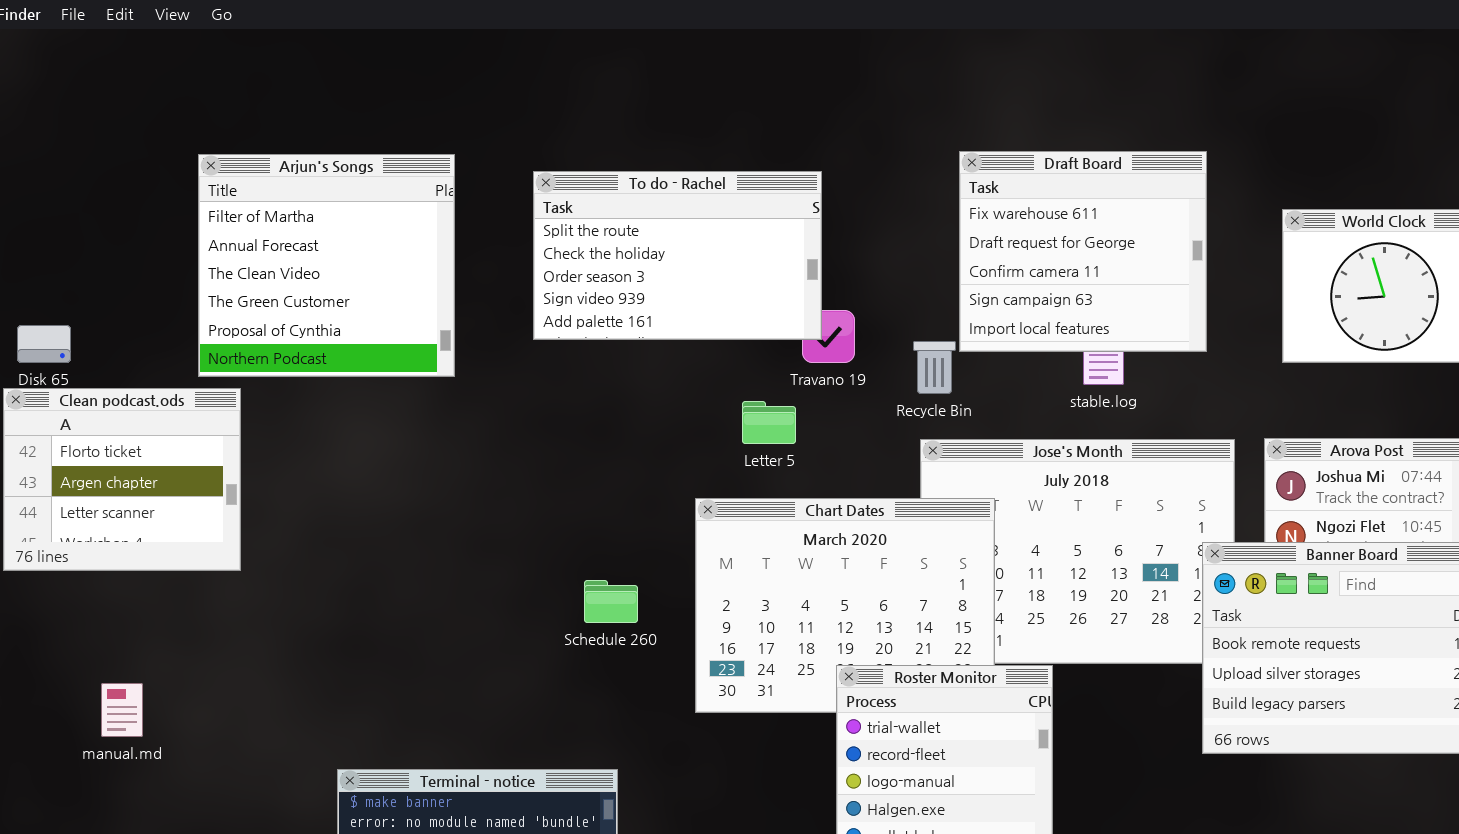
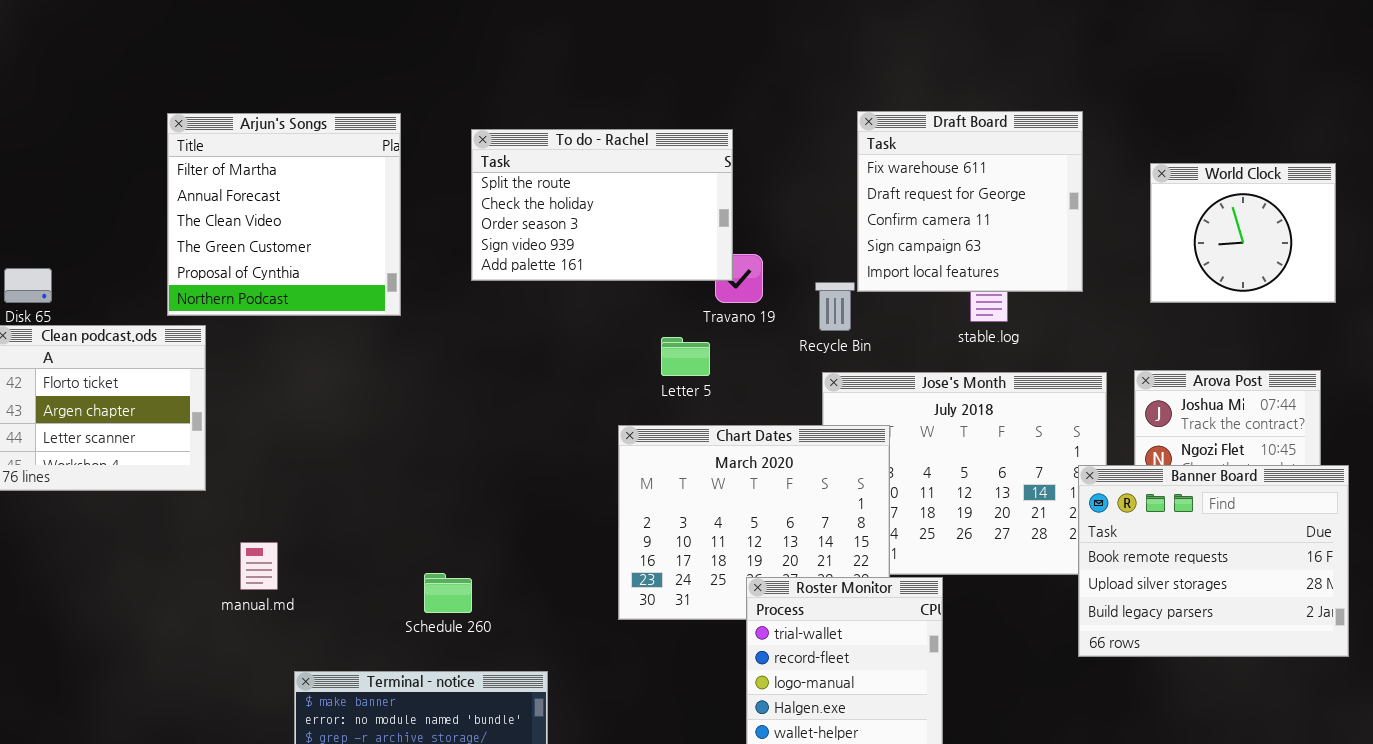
Schedule 260: [584,580,638,623] -> [424,573,472,613], moved
manual.md: [101,683,143,737] -> [240,542,278,590], moved

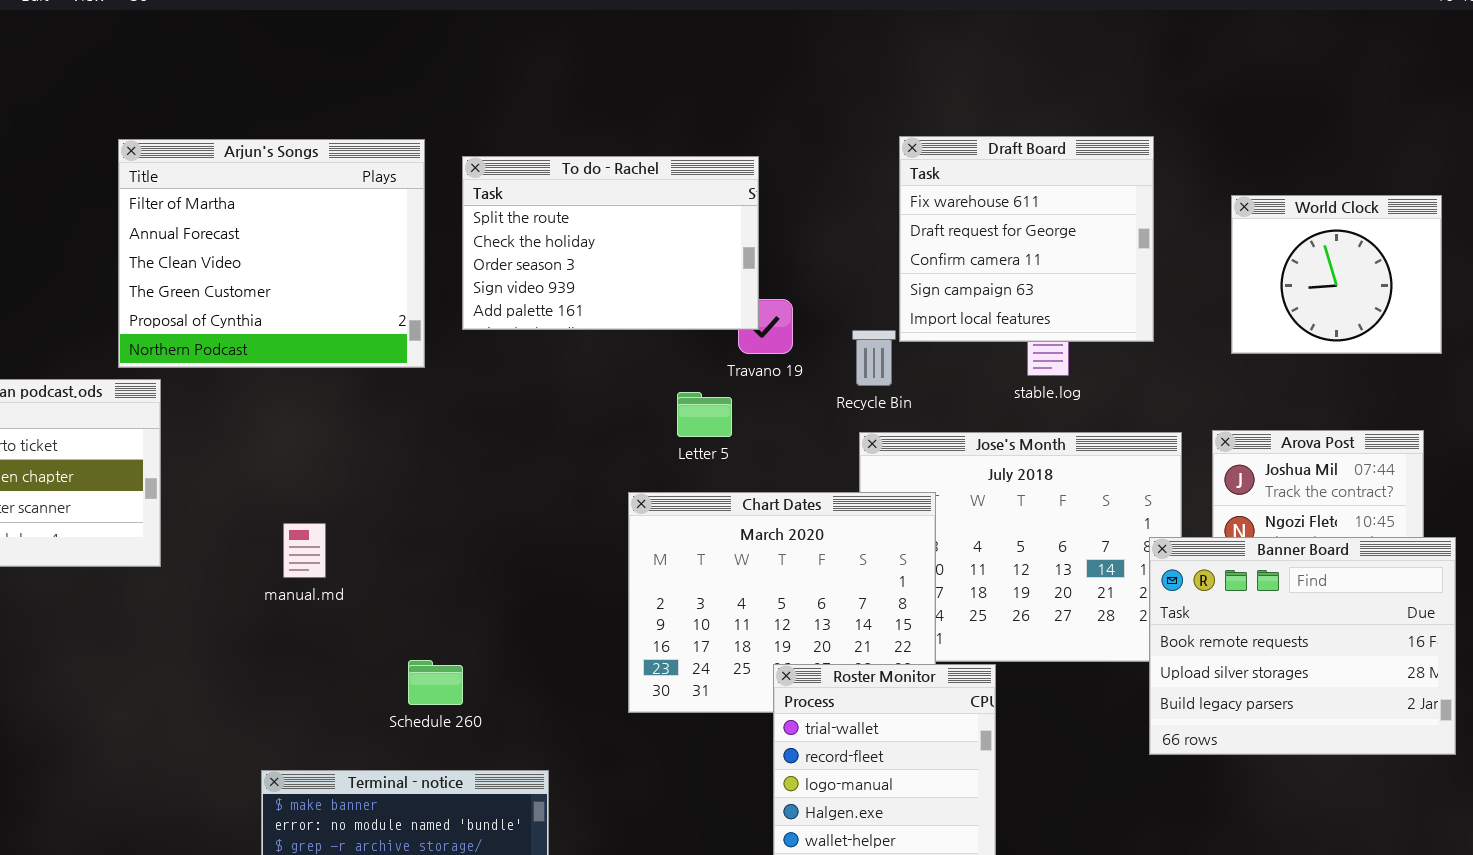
Arjun's Songs: [167,113,401,316] -> [118,139,425,368], resized
manual.md: [240,542,278,590] -> [283,523,326,578], moved

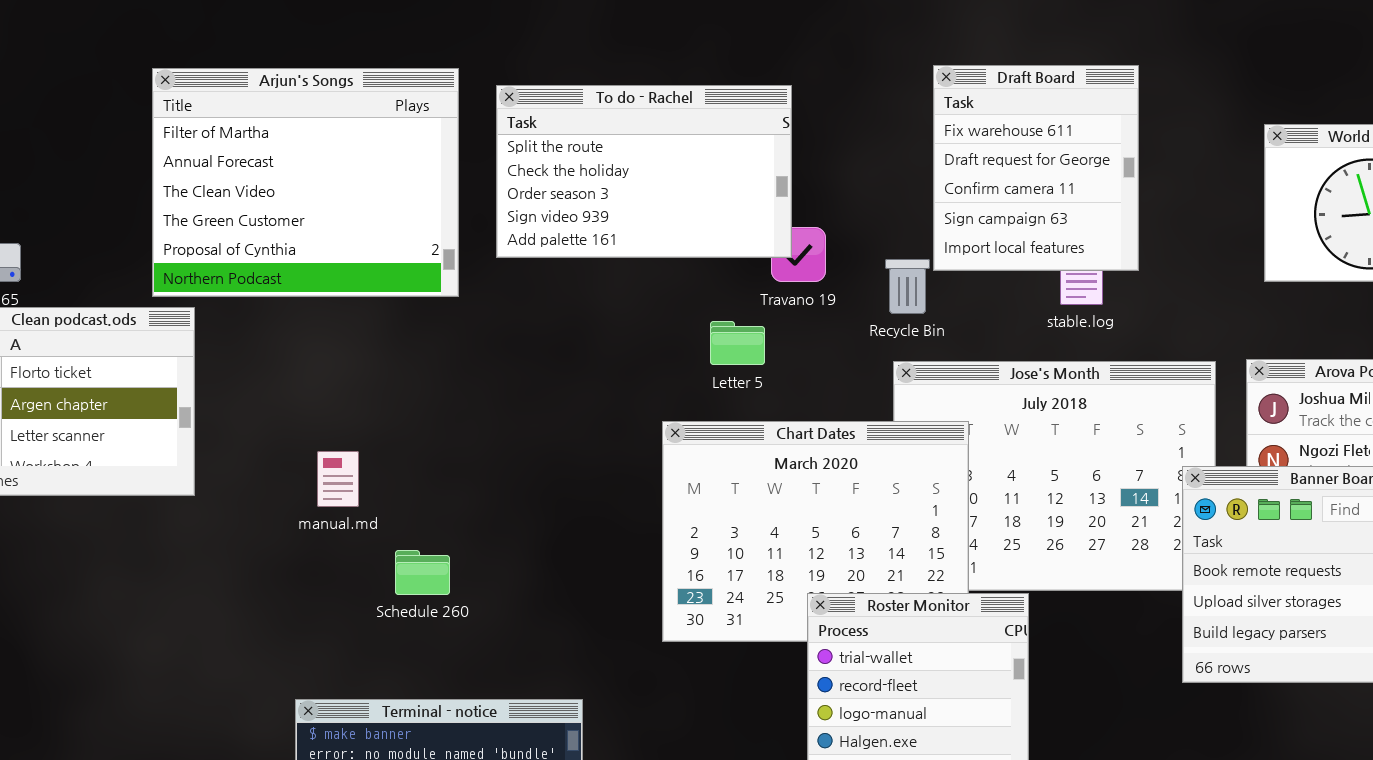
Draft Board: [899,136,1154,342] -> [933,65,1139,271], resized
Schedule 260: [408,660,463,705] -> [395,550,450,595], moved

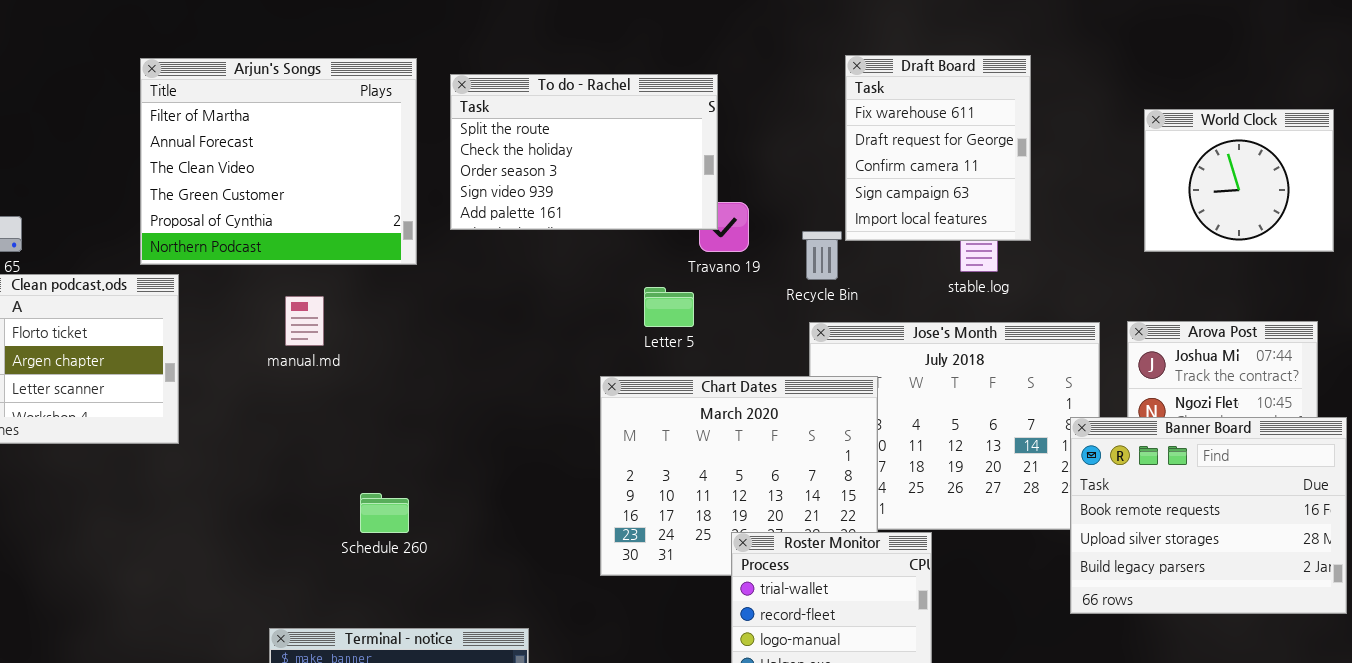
manual.md: [317,451,359,507] -> [285,296,324,346], moved

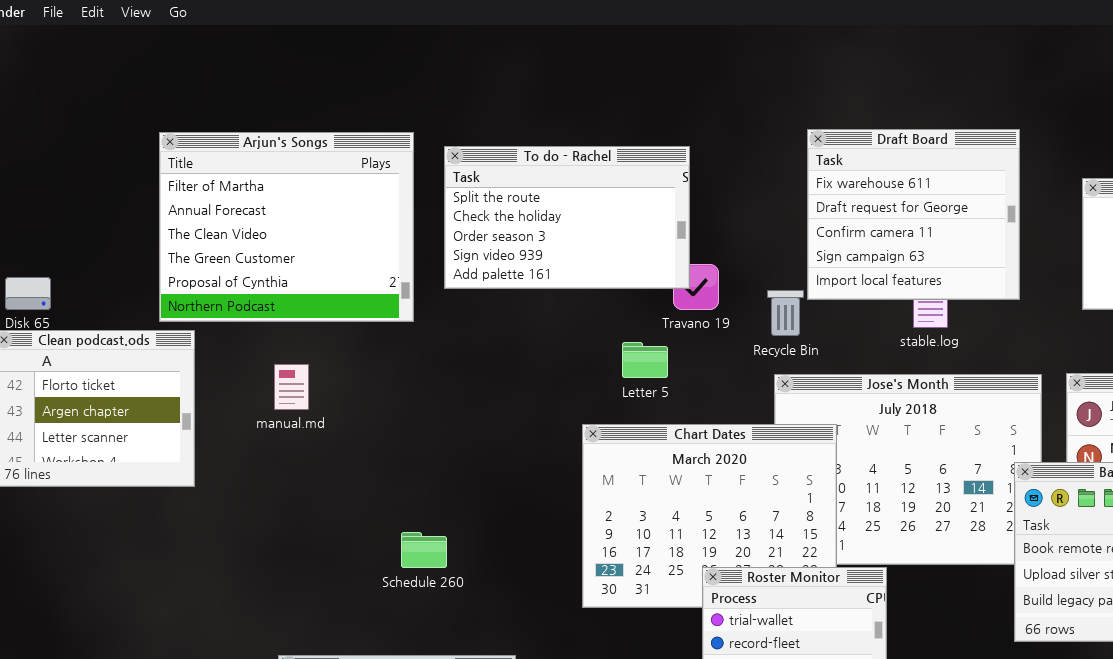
Draft Board: [845,55,1031,241] -> [807,129,1020,300], resized
manual.md: [285,296,324,346] -> [274,364,309,410], moved
Schedule 260: [360,493,409,533] -> [401,532,447,568], moved

